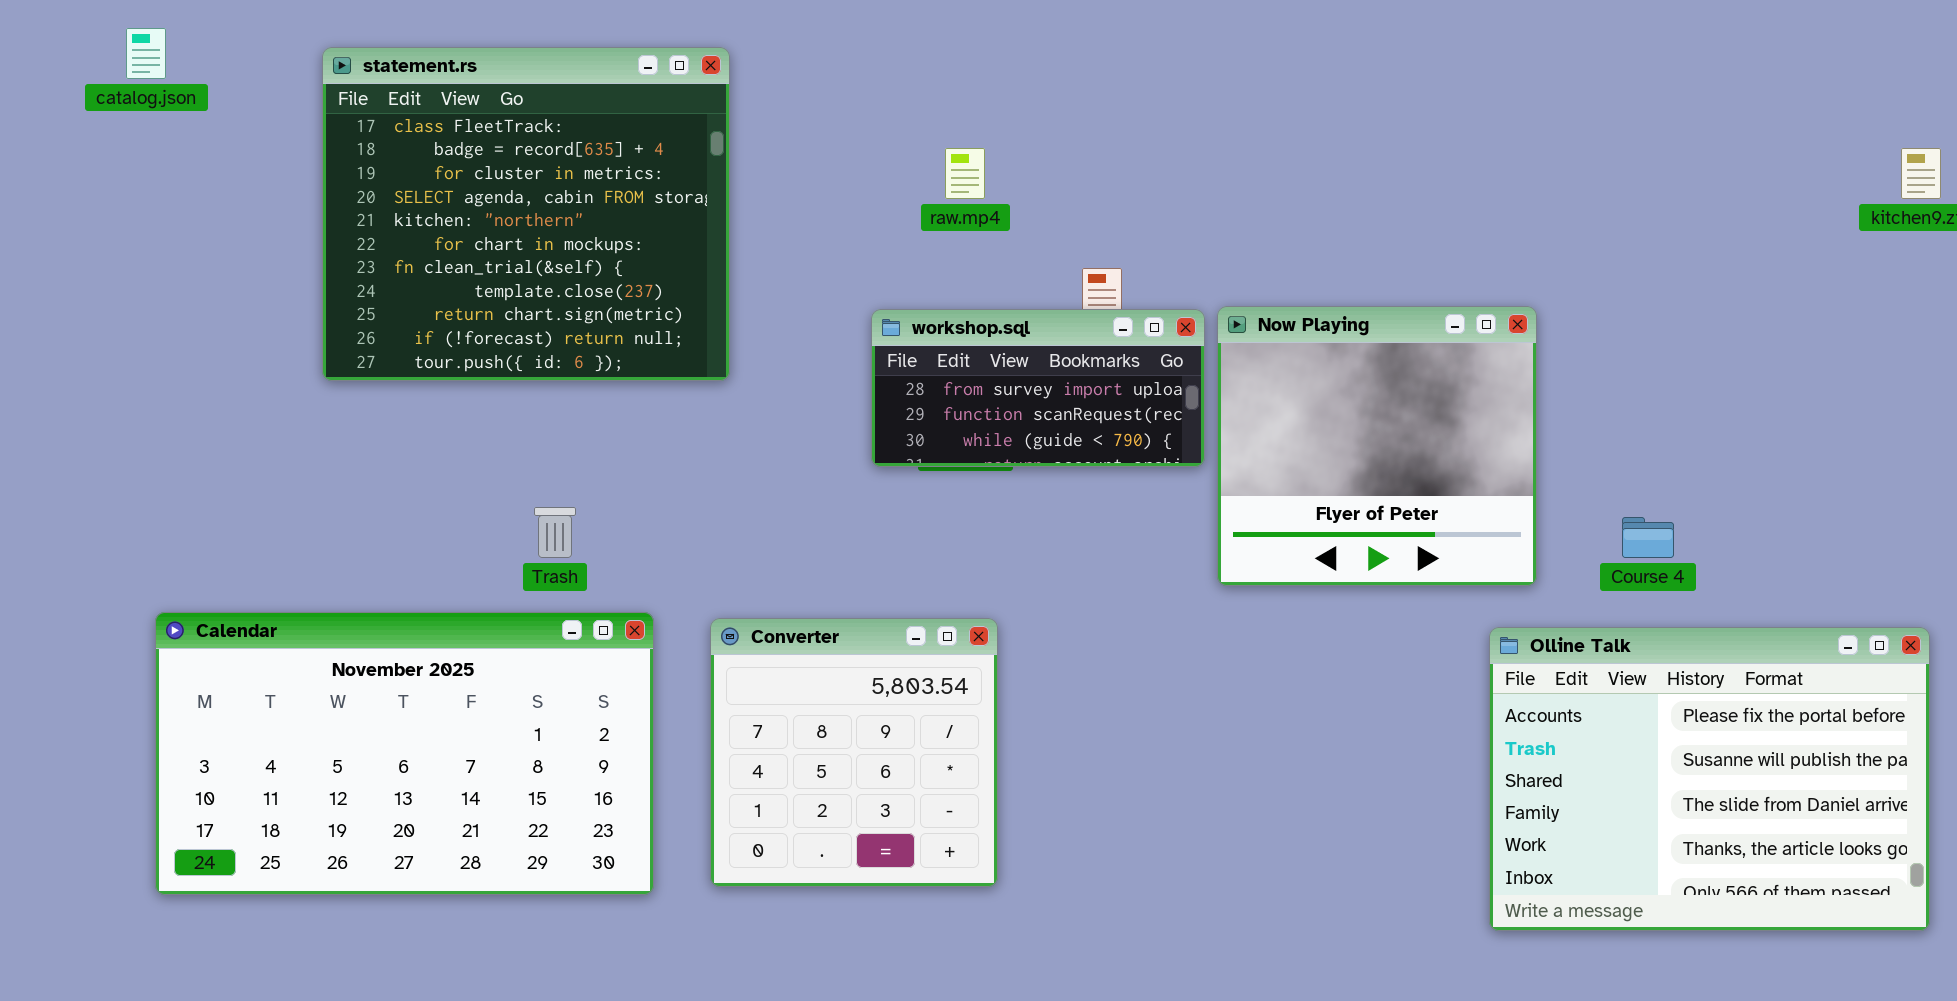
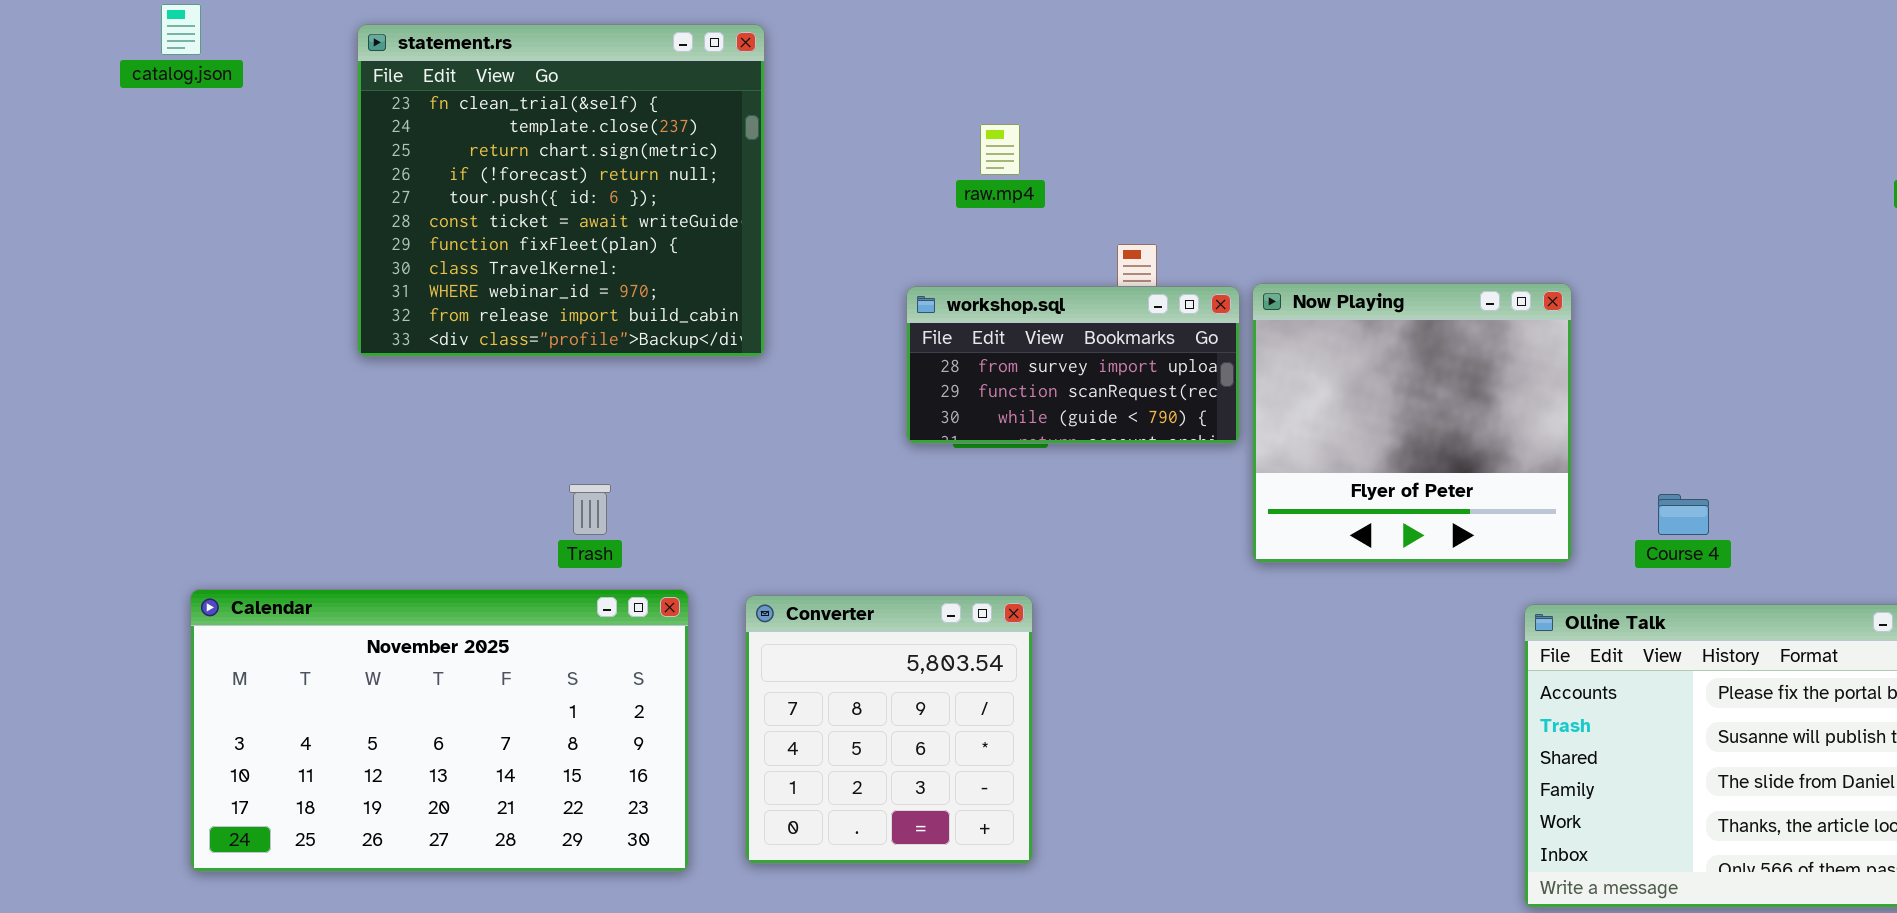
statement.rs: [322,47,730,381] -> [357,24,765,357], scrolled down 6 rows

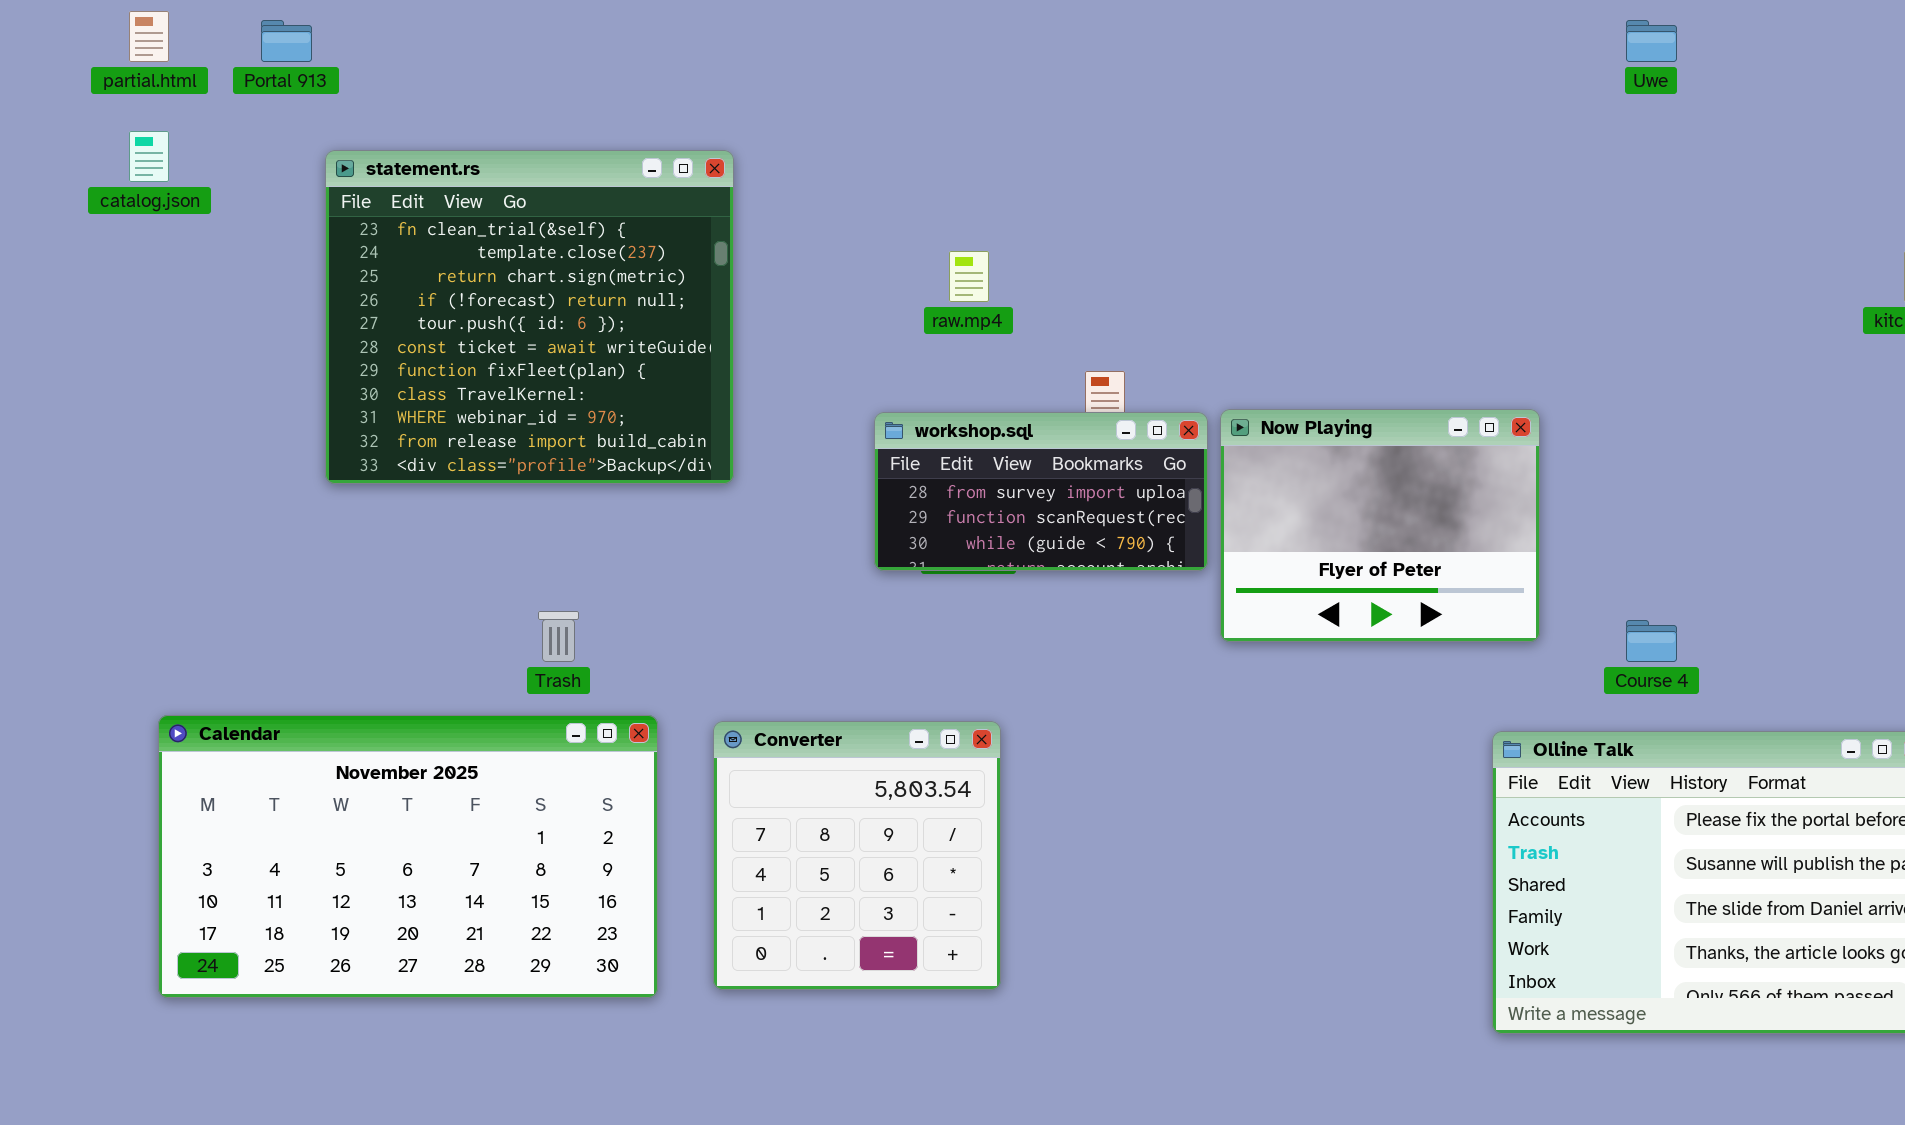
Now Playing: [1252,283,1572,563] -> [1220,409,1540,642], resized

